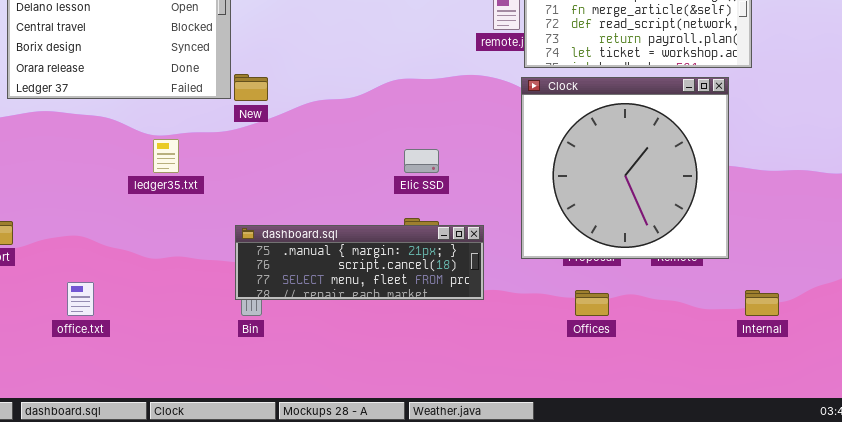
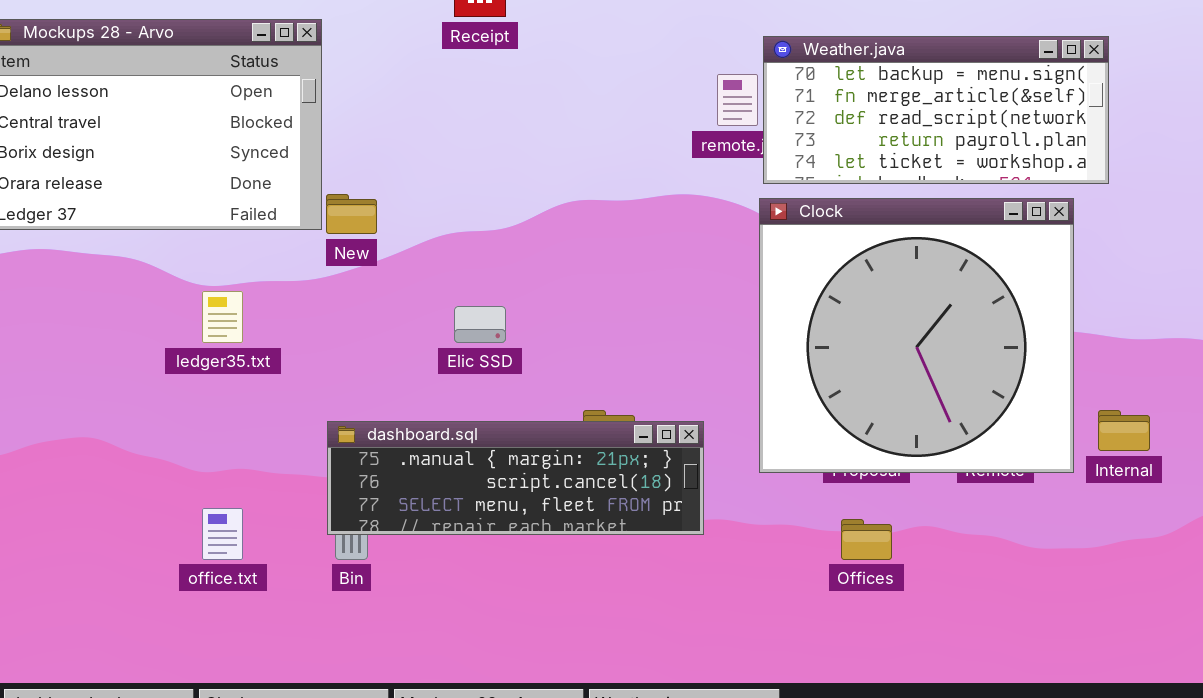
Elic SSD: [404,149,439,173] -> [454,306,506,343], moved
office.txt: [67,282,94,316] -> [202,508,243,560], moved
Internal: [745,290,779,316] -> [1098,410,1150,451], moved

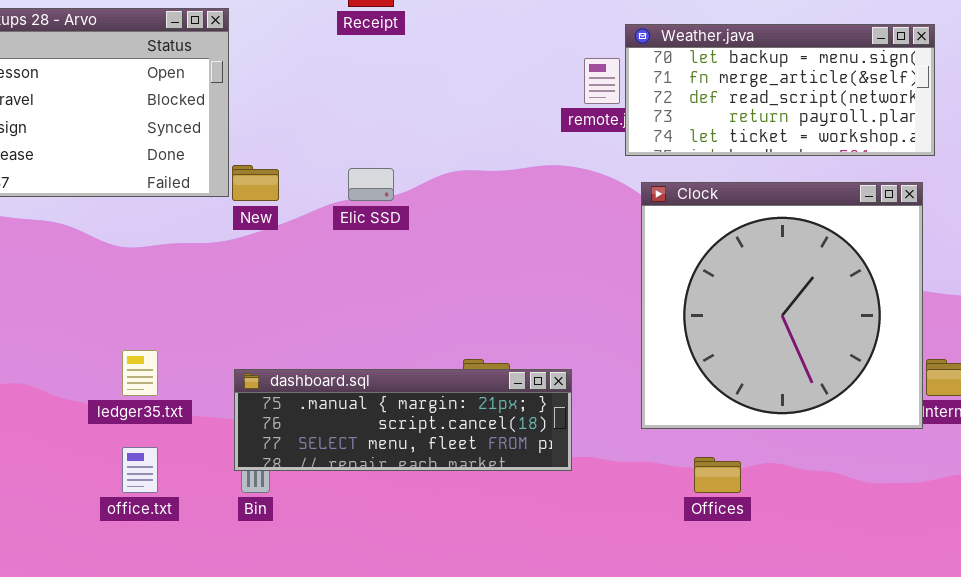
Clock: [759,198,1074,473] -> [641,182,923,429], moved
ledger35.txt: [202,291,243,343] -> [122,350,158,396], moved
Elic SSD: [454,306,506,343] -> [348,168,394,201], moved

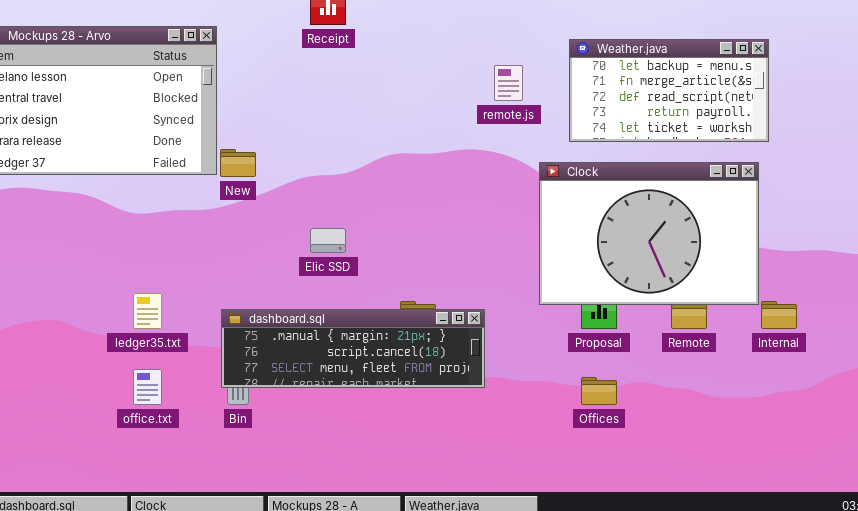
Weather.java: [625,24,935,156] -> [569,39,769,142], resized
Elic SSD: [348,168,394,201] -> [310,228,346,253], moved
Clock: [641,182,923,429] -> [539,162,759,305], resized

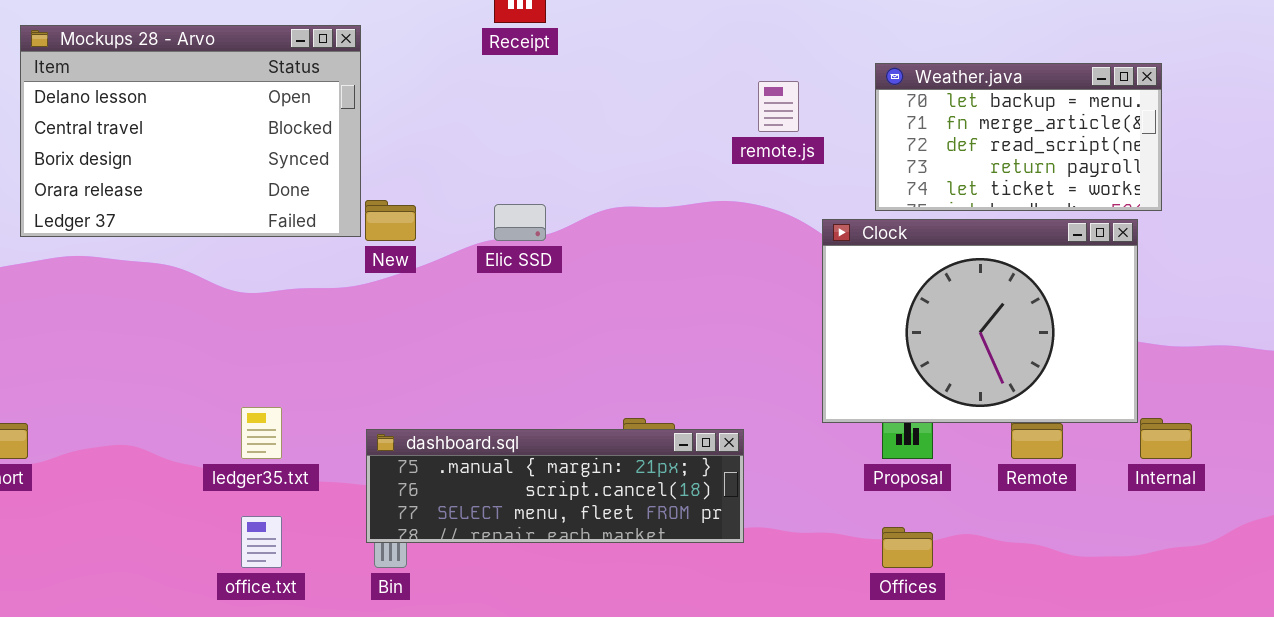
Weather.java: [569,39,769,142] -> [875,63,1162,211], moved
Elic SSD: [310,228,346,253] -> [494,204,546,241], moved

